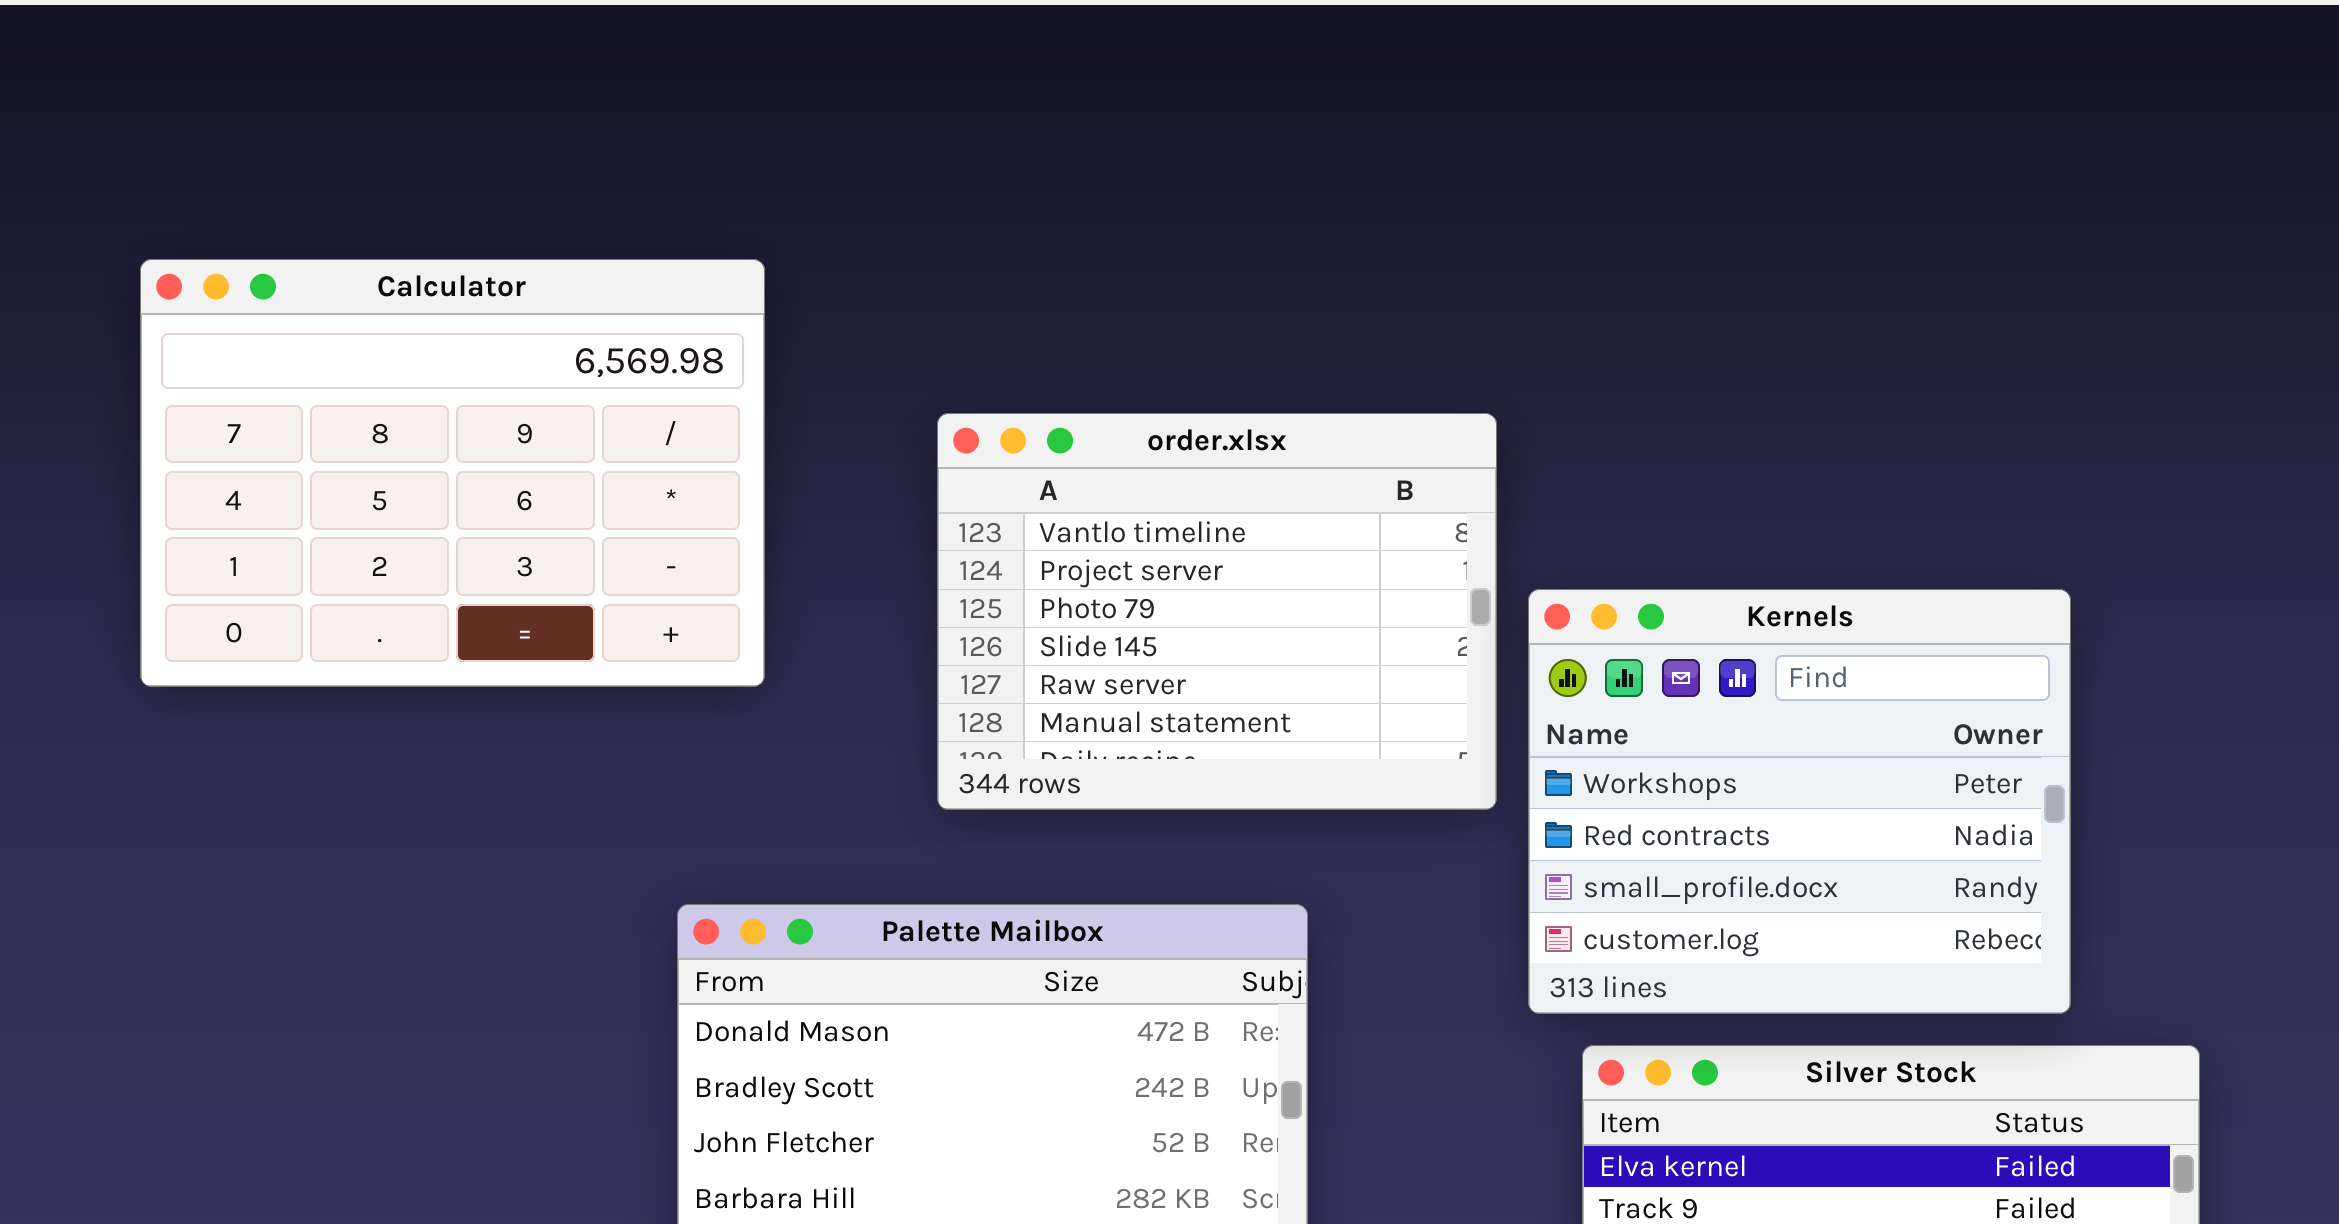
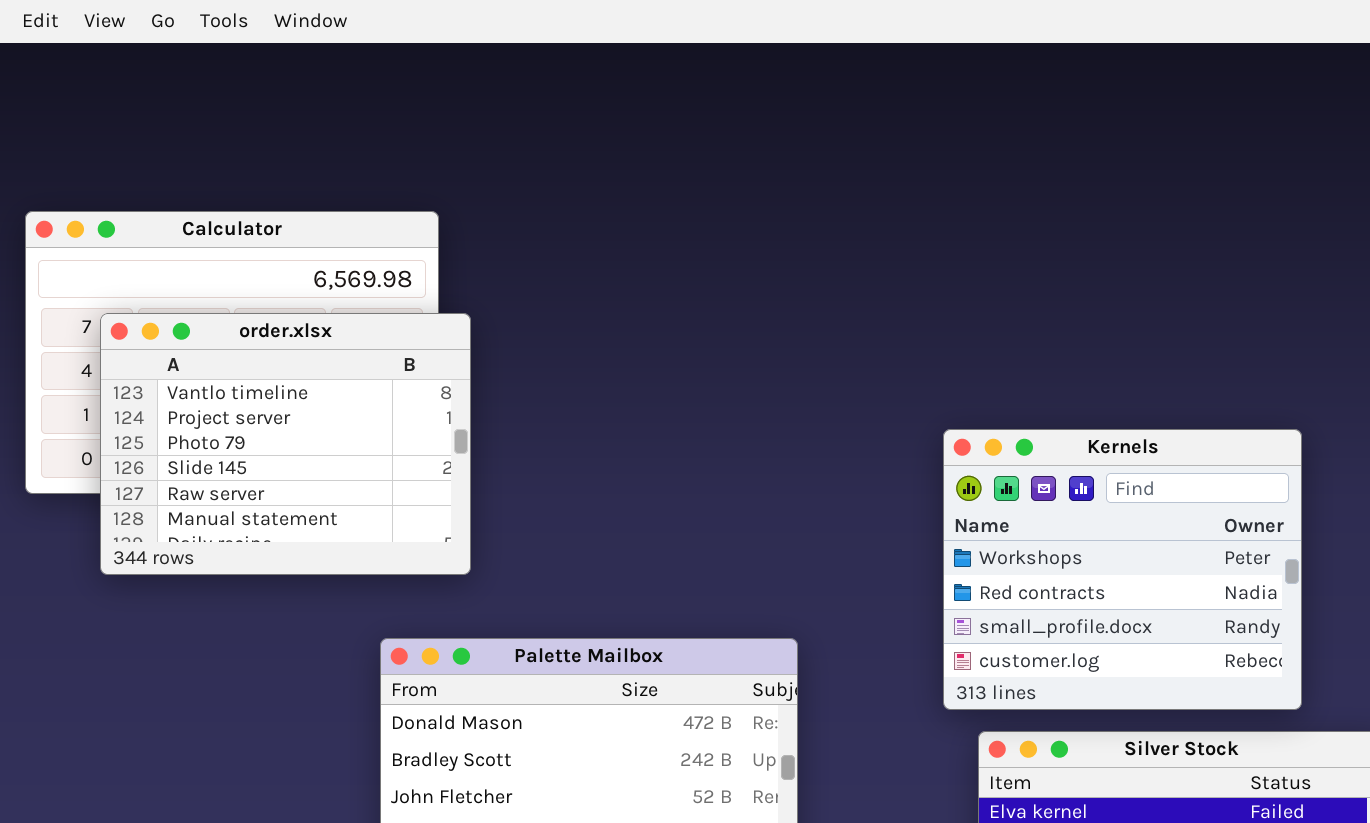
order.xlsx: [937,413,1497,810] -> [100,313,471,575], moved

